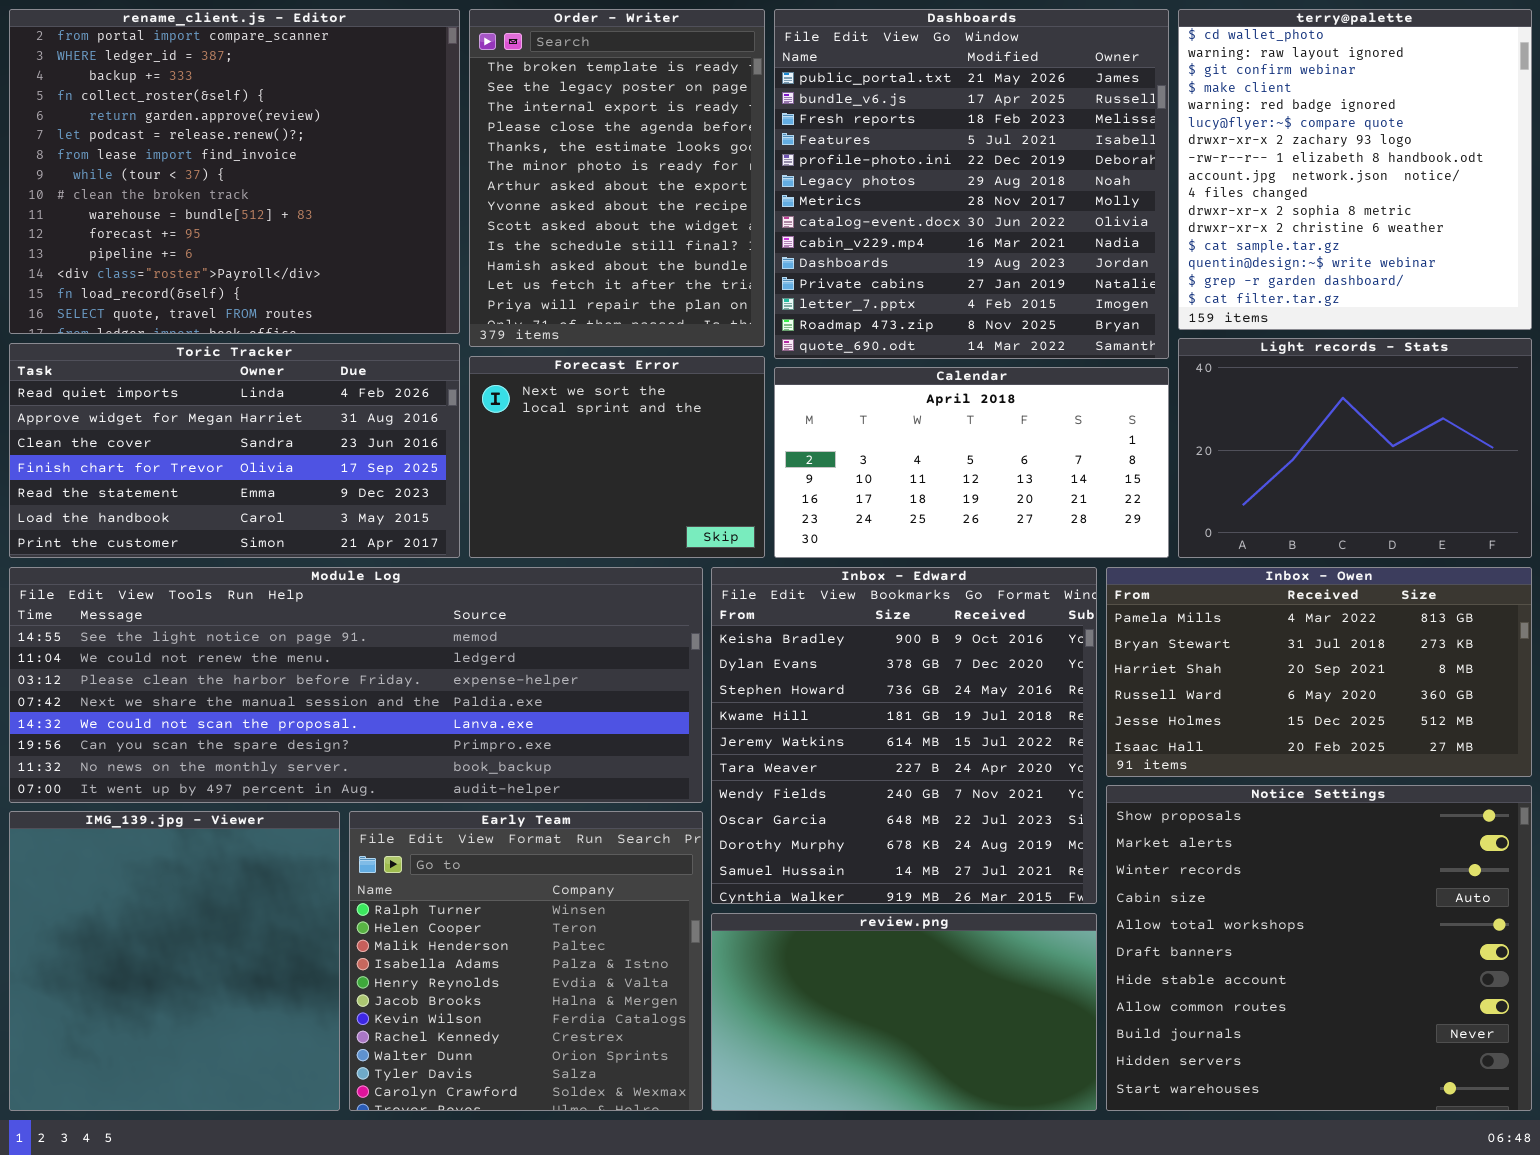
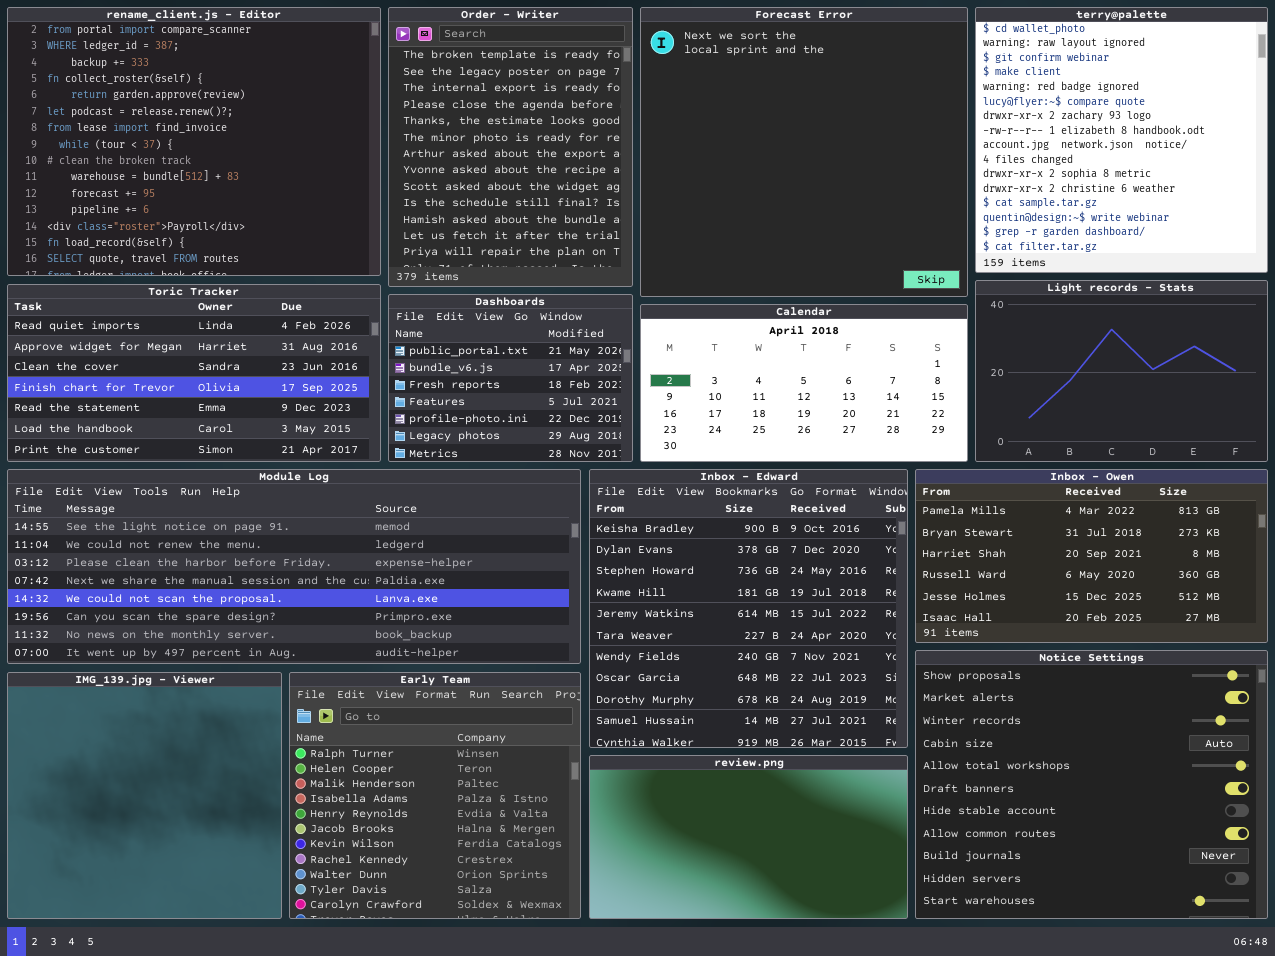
Dashboards: [774,9,1169,359] -> [388,294,633,462], moved, resized
Forecast Error: [469,356,765,558] -> [640,7,968,297], moved, resized

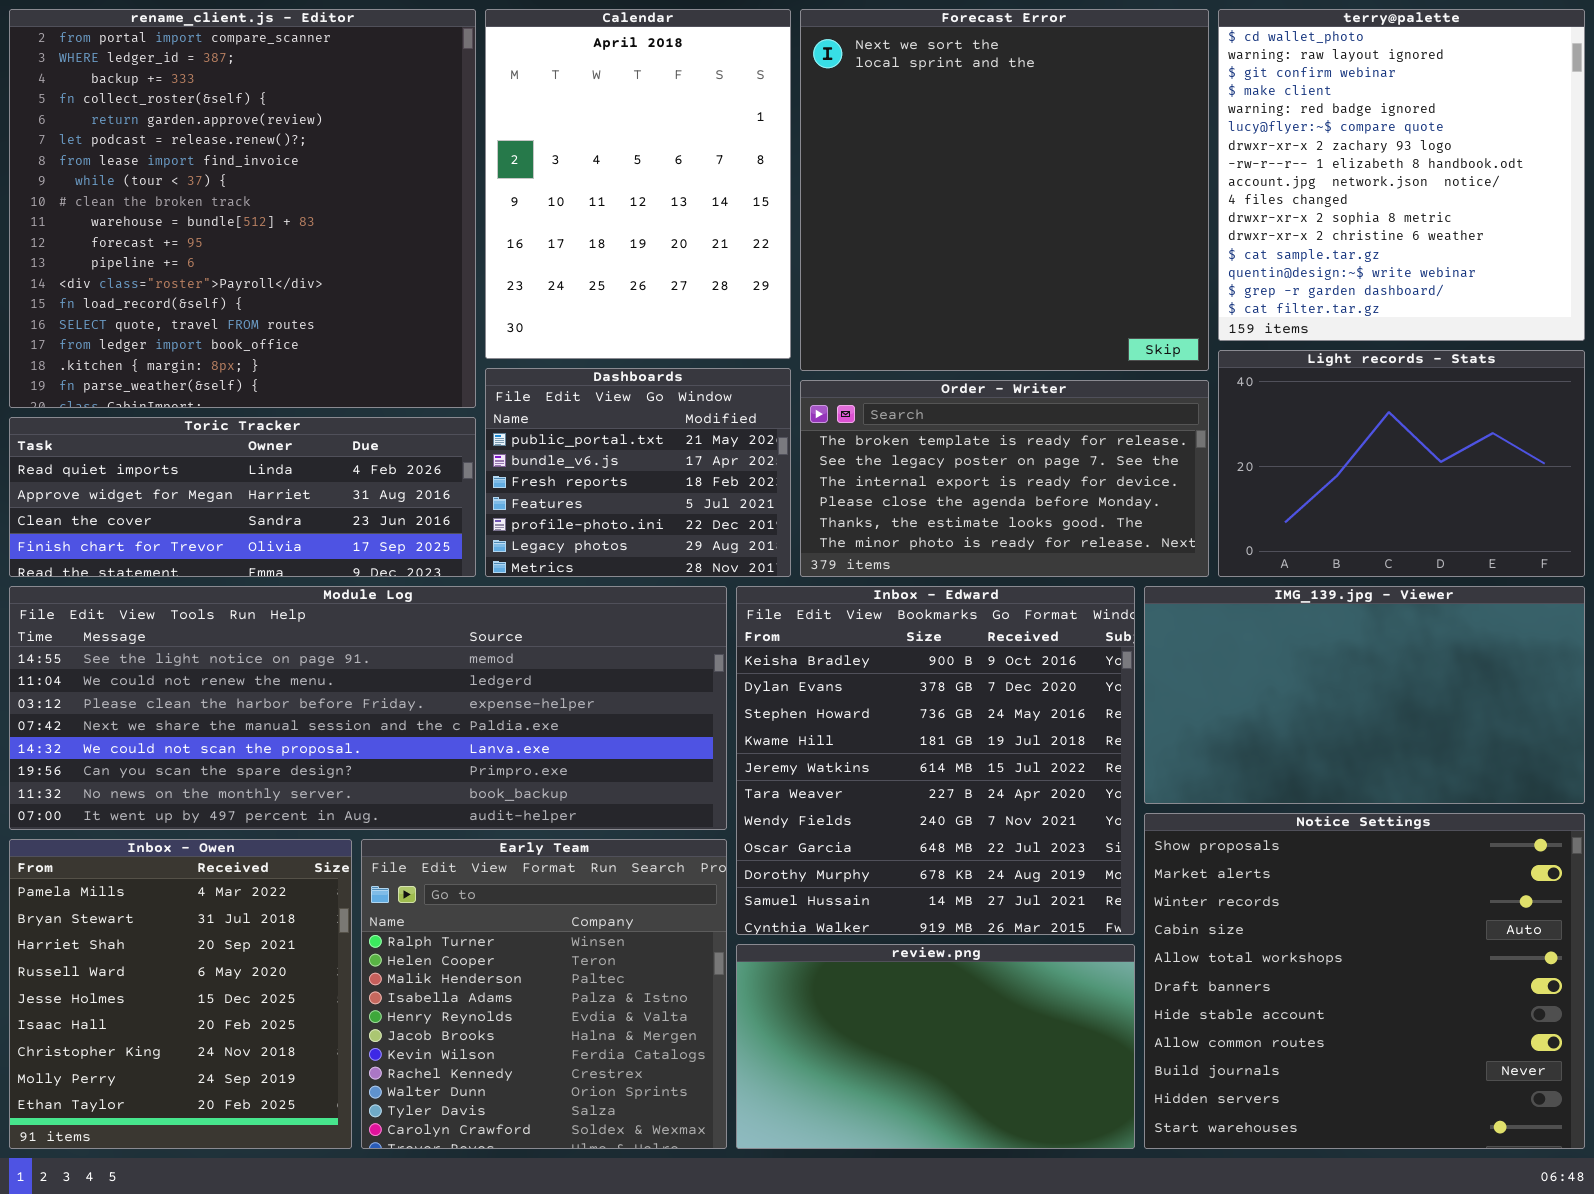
rename_client.js - Editor: [7,7,381,276] -> [9,9,476,408], resized
Order - Writer: [388,7,633,287] -> [800,380,1209,577], moved, resized
Toric Tracker: [7,284,381,462] -> [9,417,476,577], resized
Calendar: [640,304,968,462] -> [485,9,791,359], moved, resized
Inbox - Owen: [915,469,1268,643] -> [9,839,352,1149], moved, resized
IMG_139.jpg - Viewer: [7,672,282,919] -> [1144,586,1585,804], moved, resized

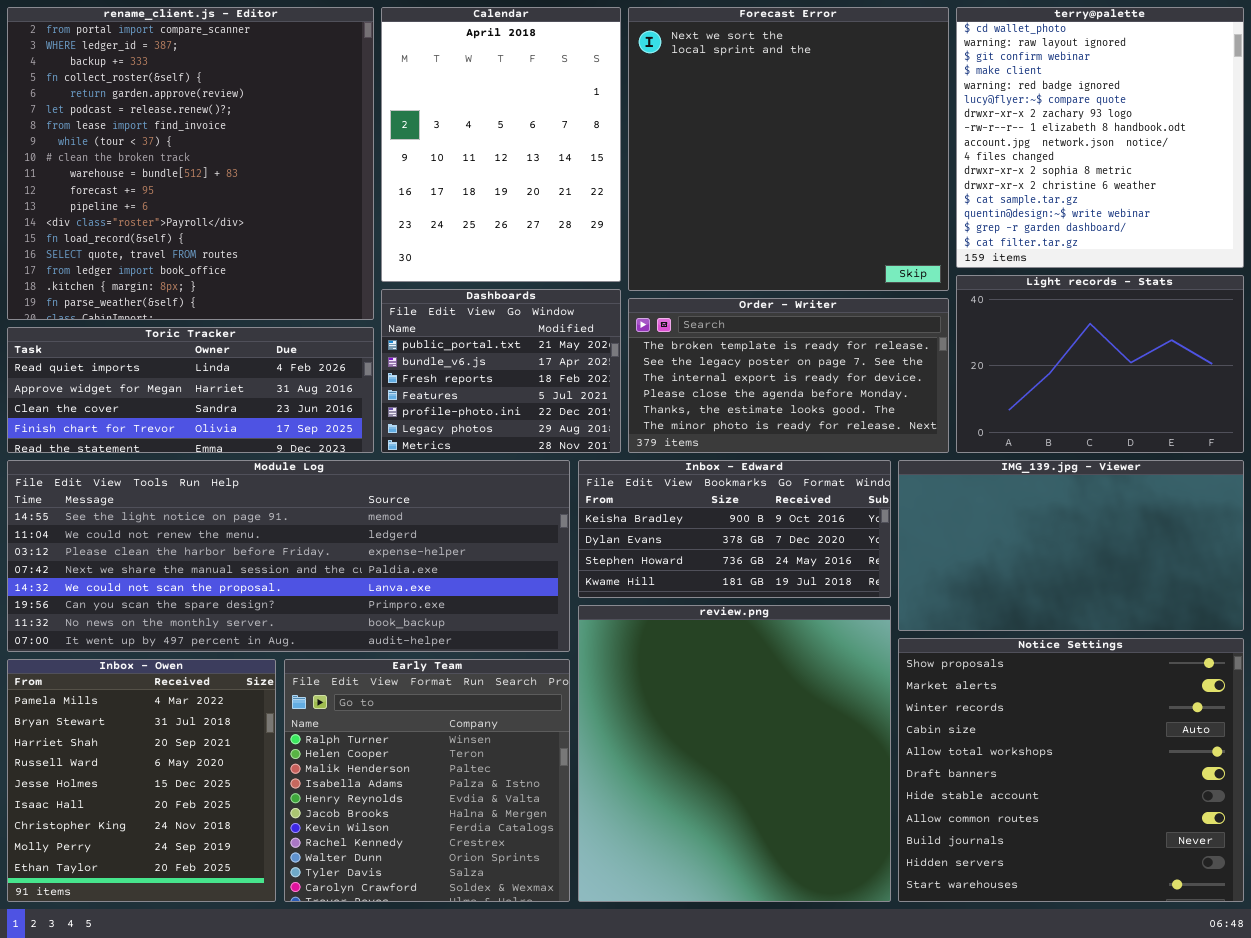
Inbox - Edward: [736,586,1135,935] -> [578,460,891,598], resized
review.png: [736,944,1135,1149] -> [578,605,891,902], resized

